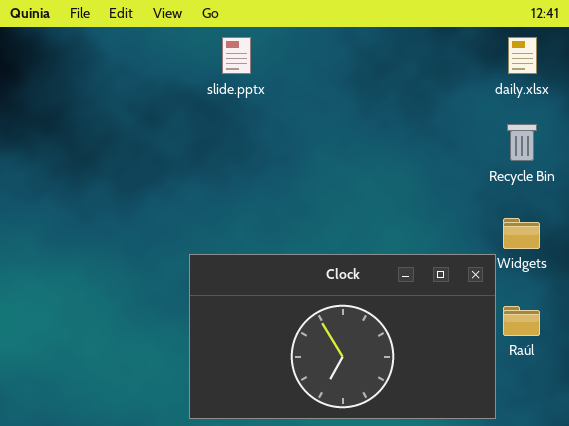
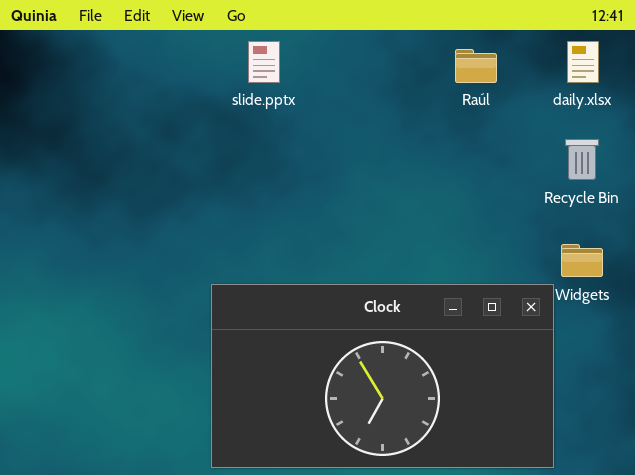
Raúl: [503,306,540,336] -> [455,49,497,83], moved

